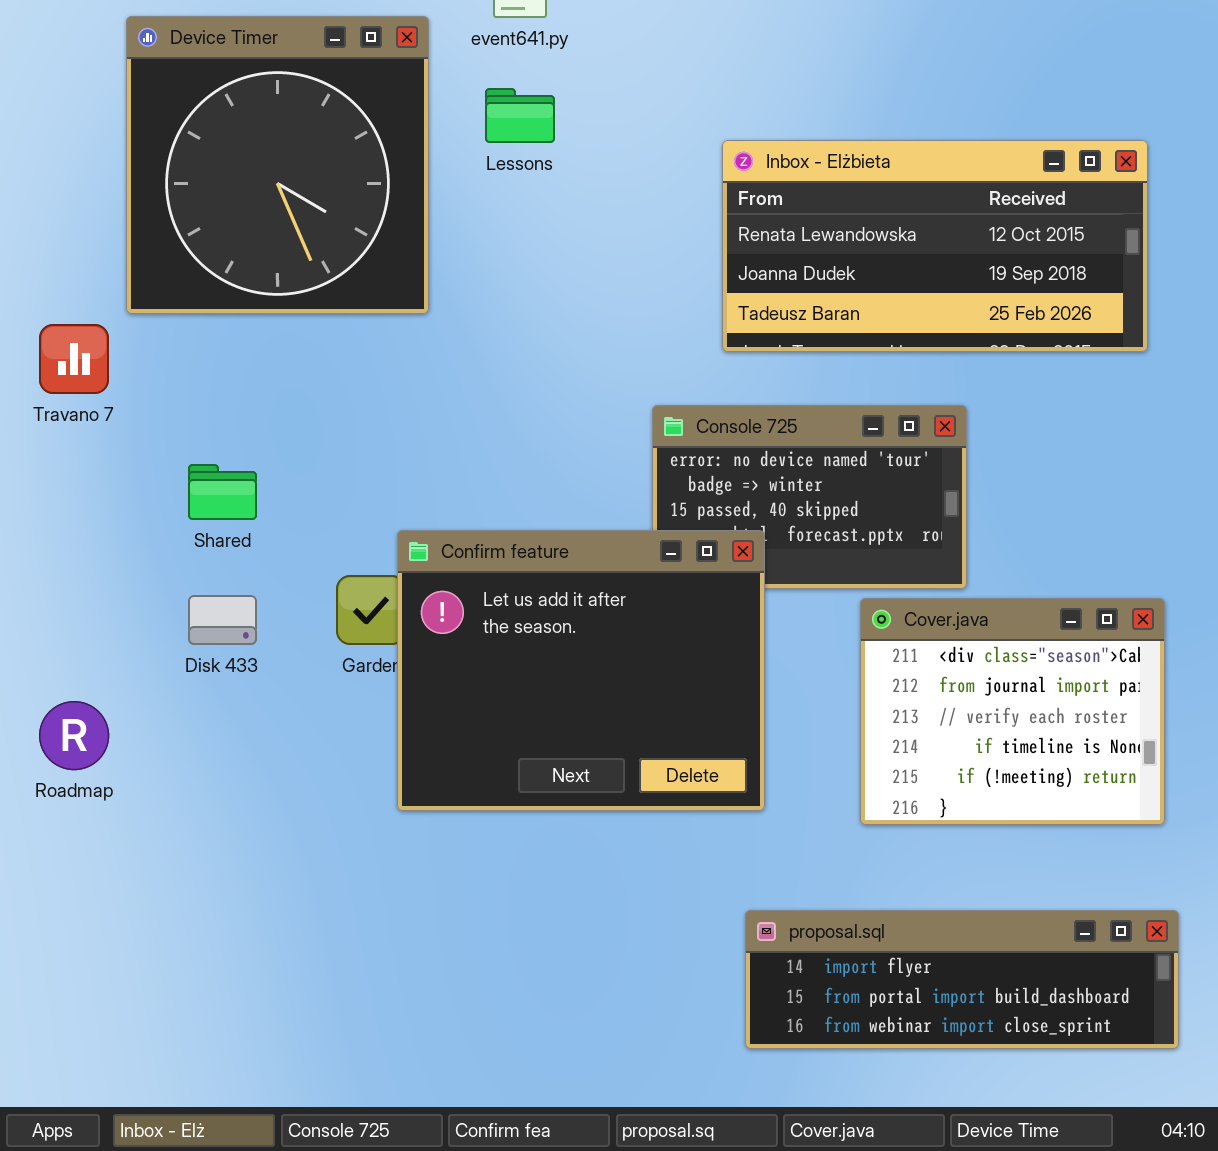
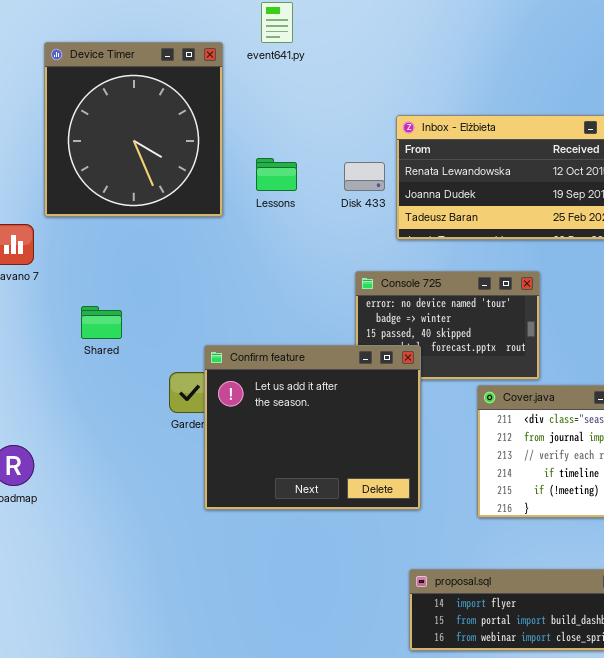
Lessons: [485,88,555,143] -> [256,158,297,191], moved
Disk 433: [188,595,257,645] -> [344,162,385,191], moved

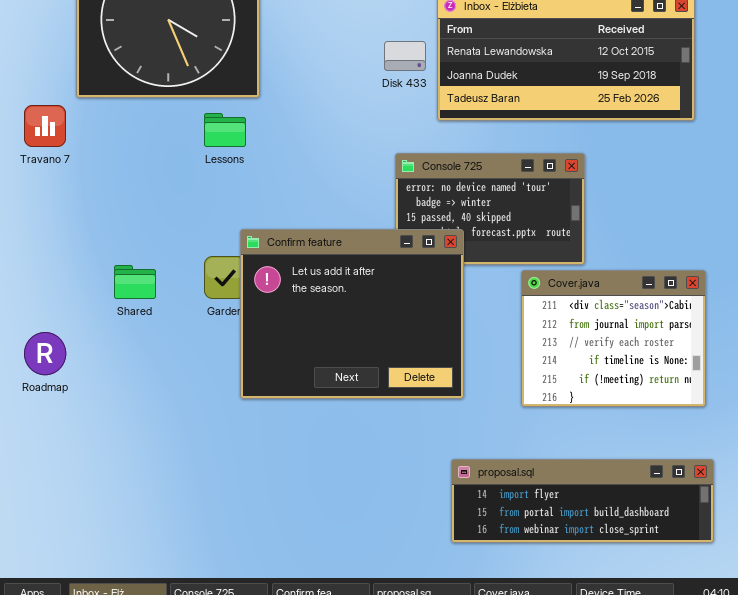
Lessons: [256,158,297,191] -> [204,113,246,147], moved
Shared: [81,306,122,339] -> [114,265,156,299], moved

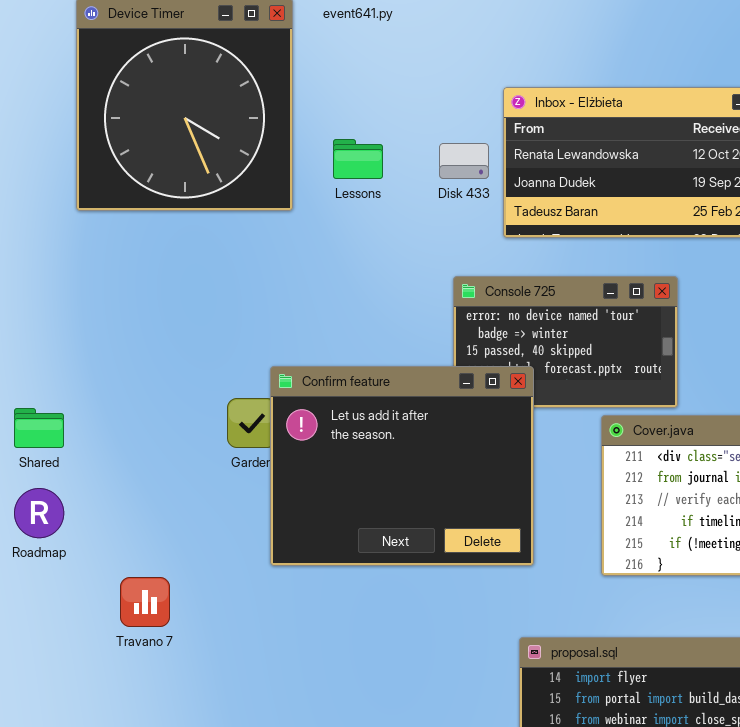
Travano 7: [24,105,66,147] -> [120,577,170,627], moved
Lessons: [204,113,246,147] -> [333,139,383,179], moved
Shared: [114,265,156,299] -> [14,408,64,448], moved

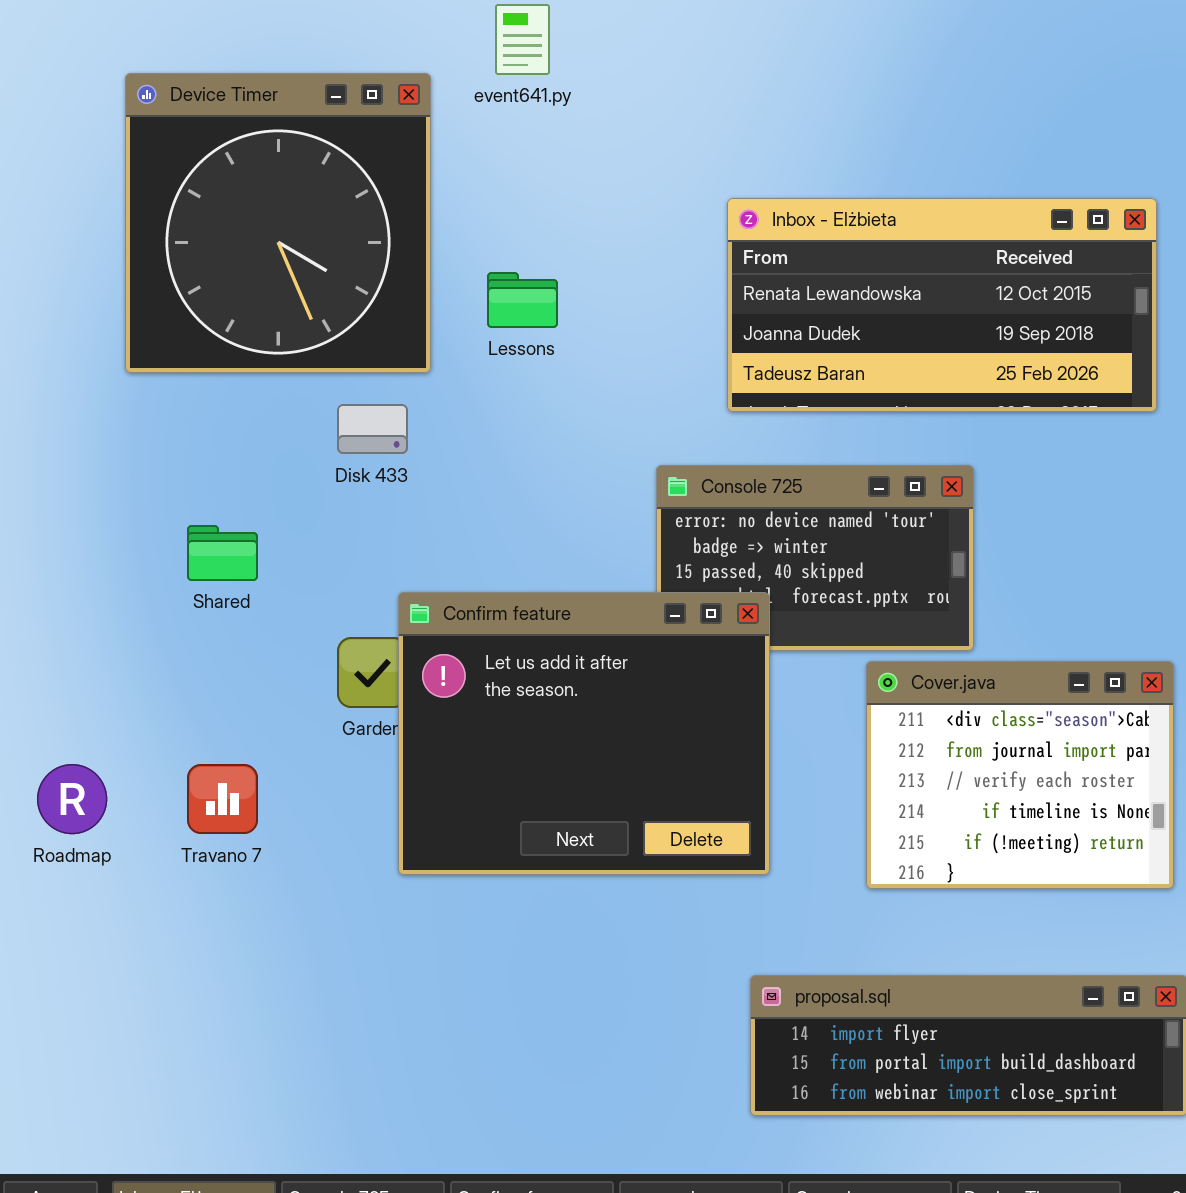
Disk 433: [439,143,489,179] -> [337,404,408,454], moved
Shared: [14,408,64,448] -> [187,525,258,581], moved
Travano 7: [120,577,170,627] -> [187,764,258,834], moved

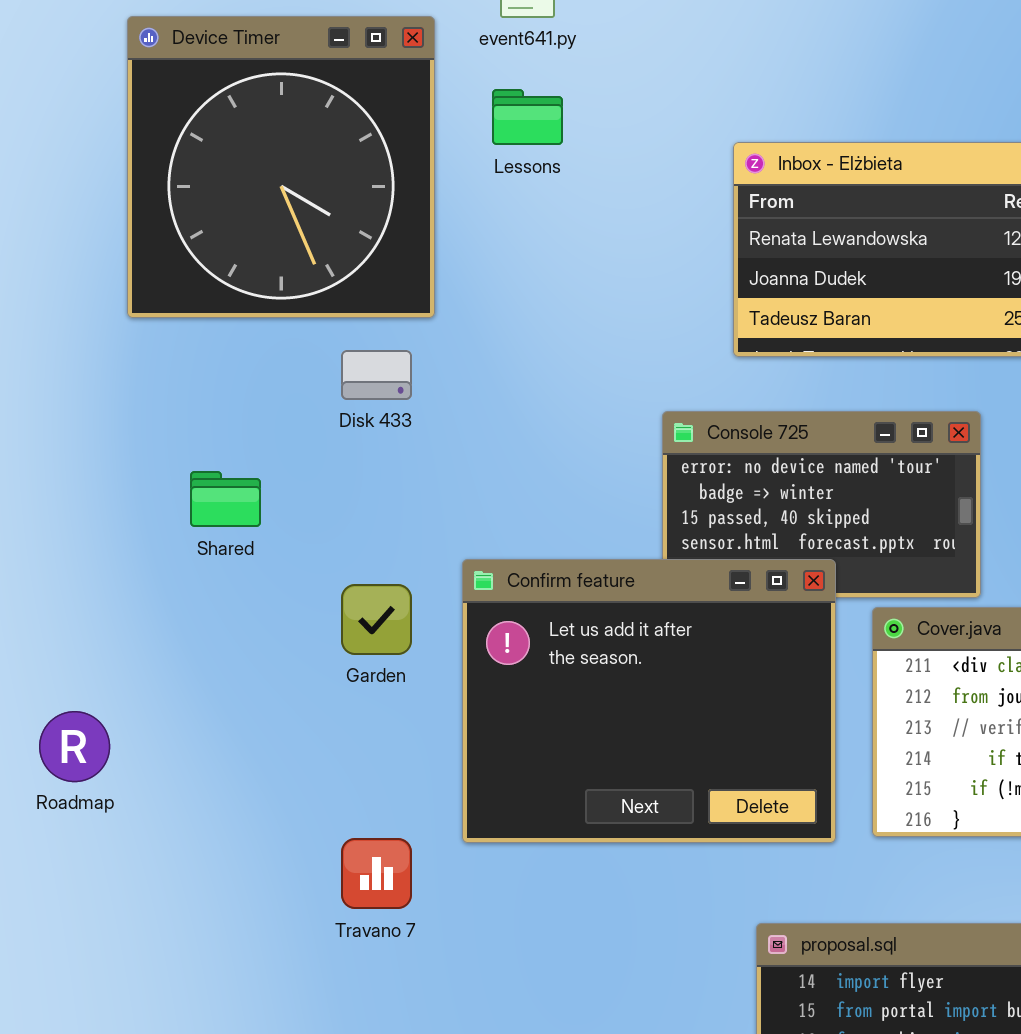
Lessons: [487,272,558,328] -> [492,89,563,145], moved
Confirm feature: [398,592,770,875] -> [462,559,836,843], moved
Travano 7: [187,764,258,834] -> [341,838,412,909], moved

